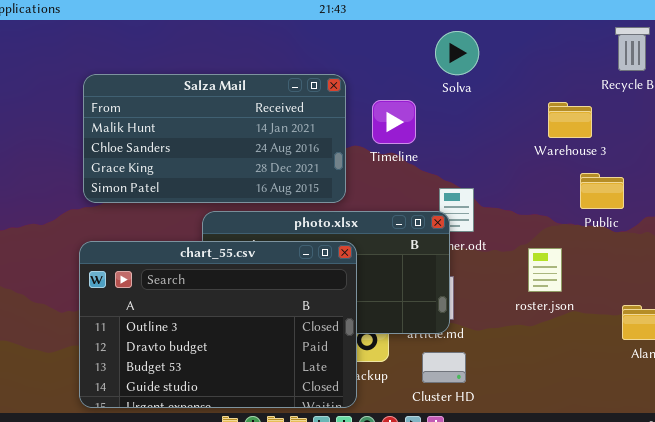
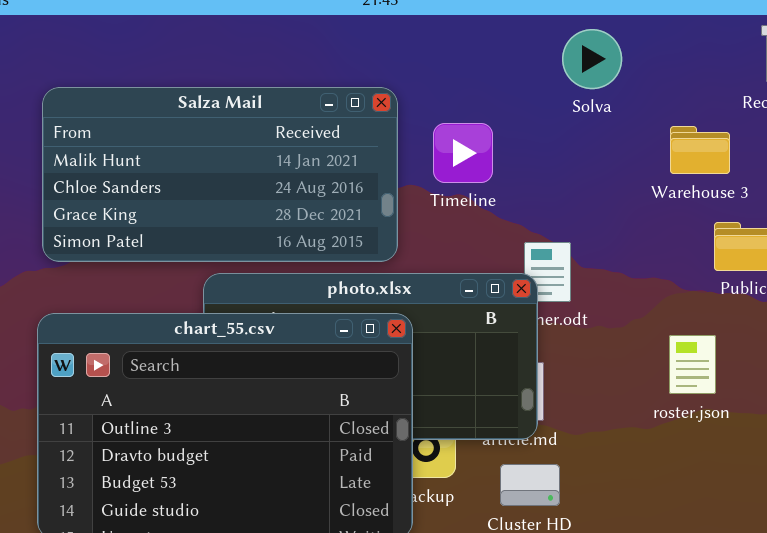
Solva: [435,31,479,75] -> [562,29,622,89], moved
roster.json: [528,248,562,292] -> [669,335,716,394], moved

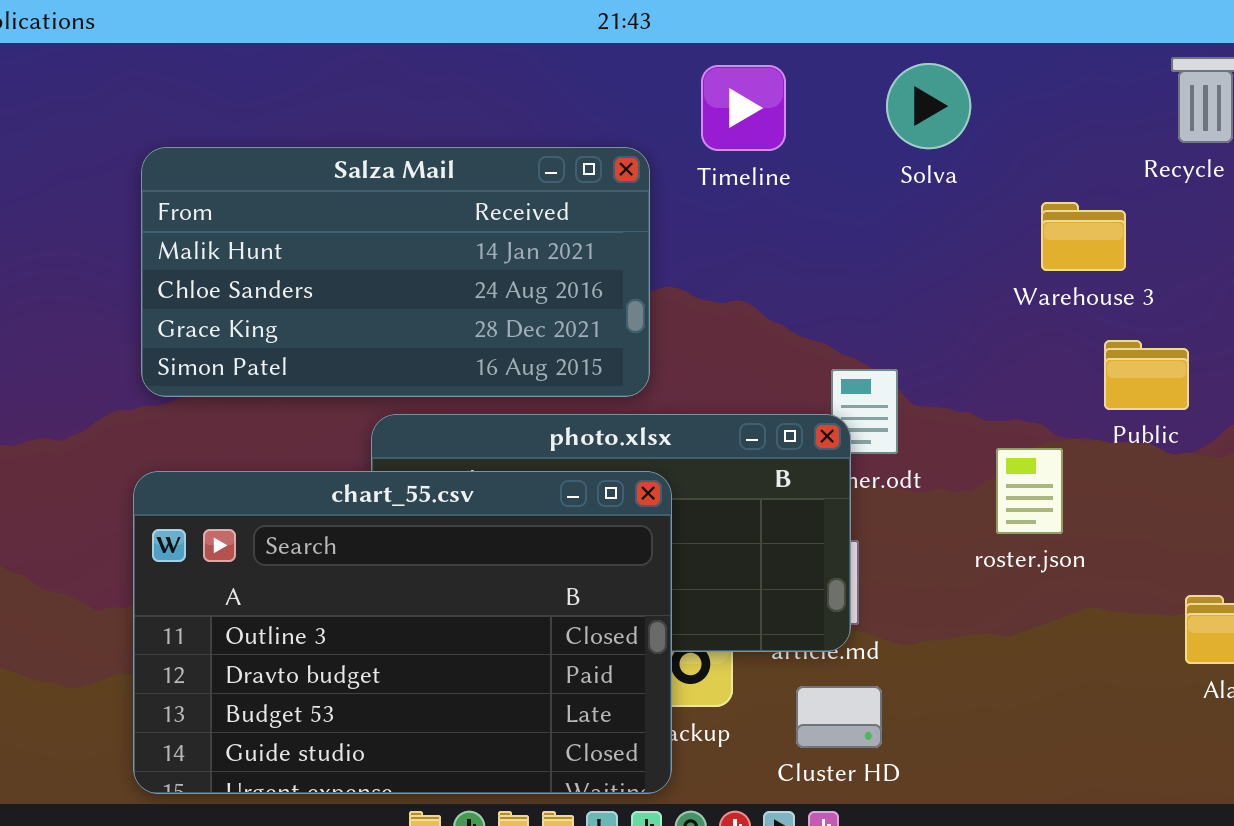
Timeline: [433,123,493,183] -> [701,65,786,151], moved
roster.json: [669,335,716,394] -> [996,448,1063,534], moved

